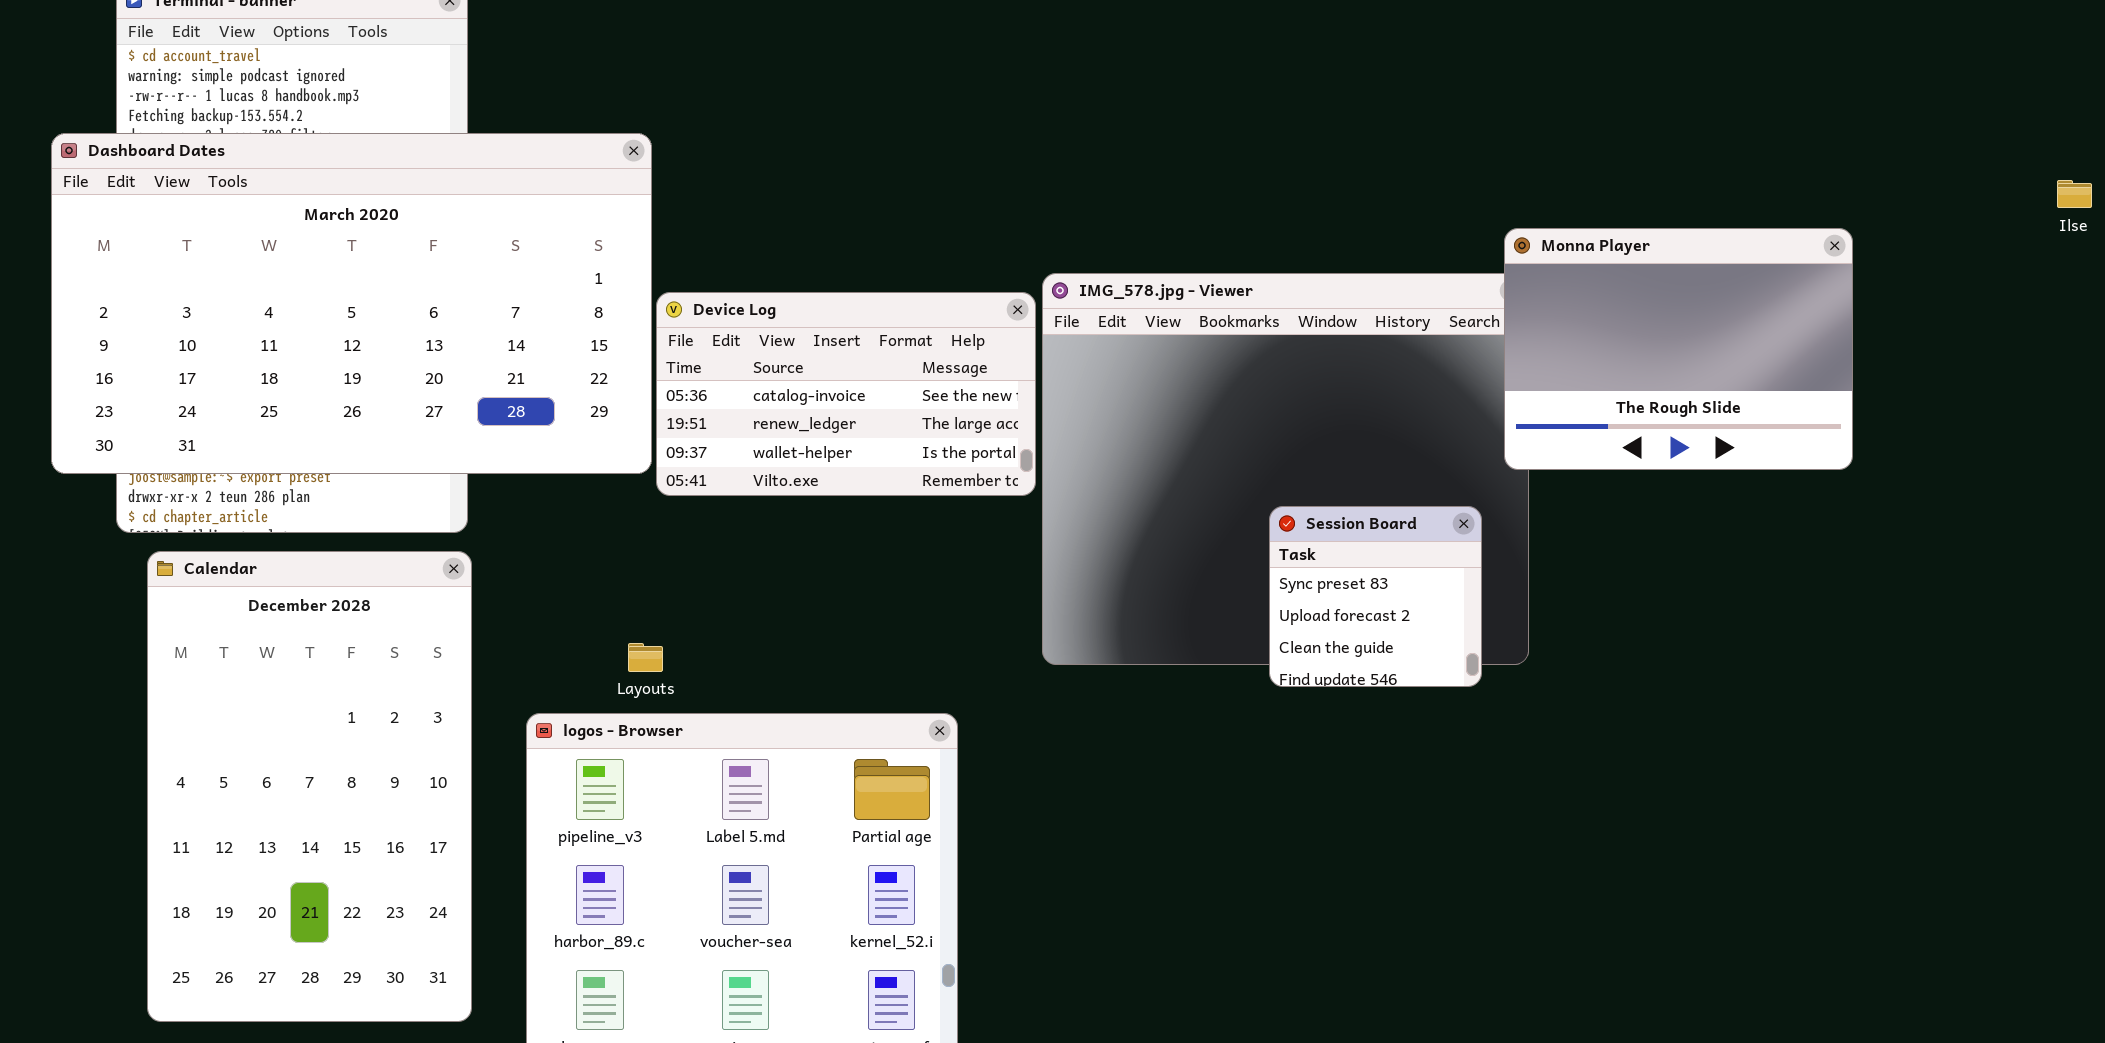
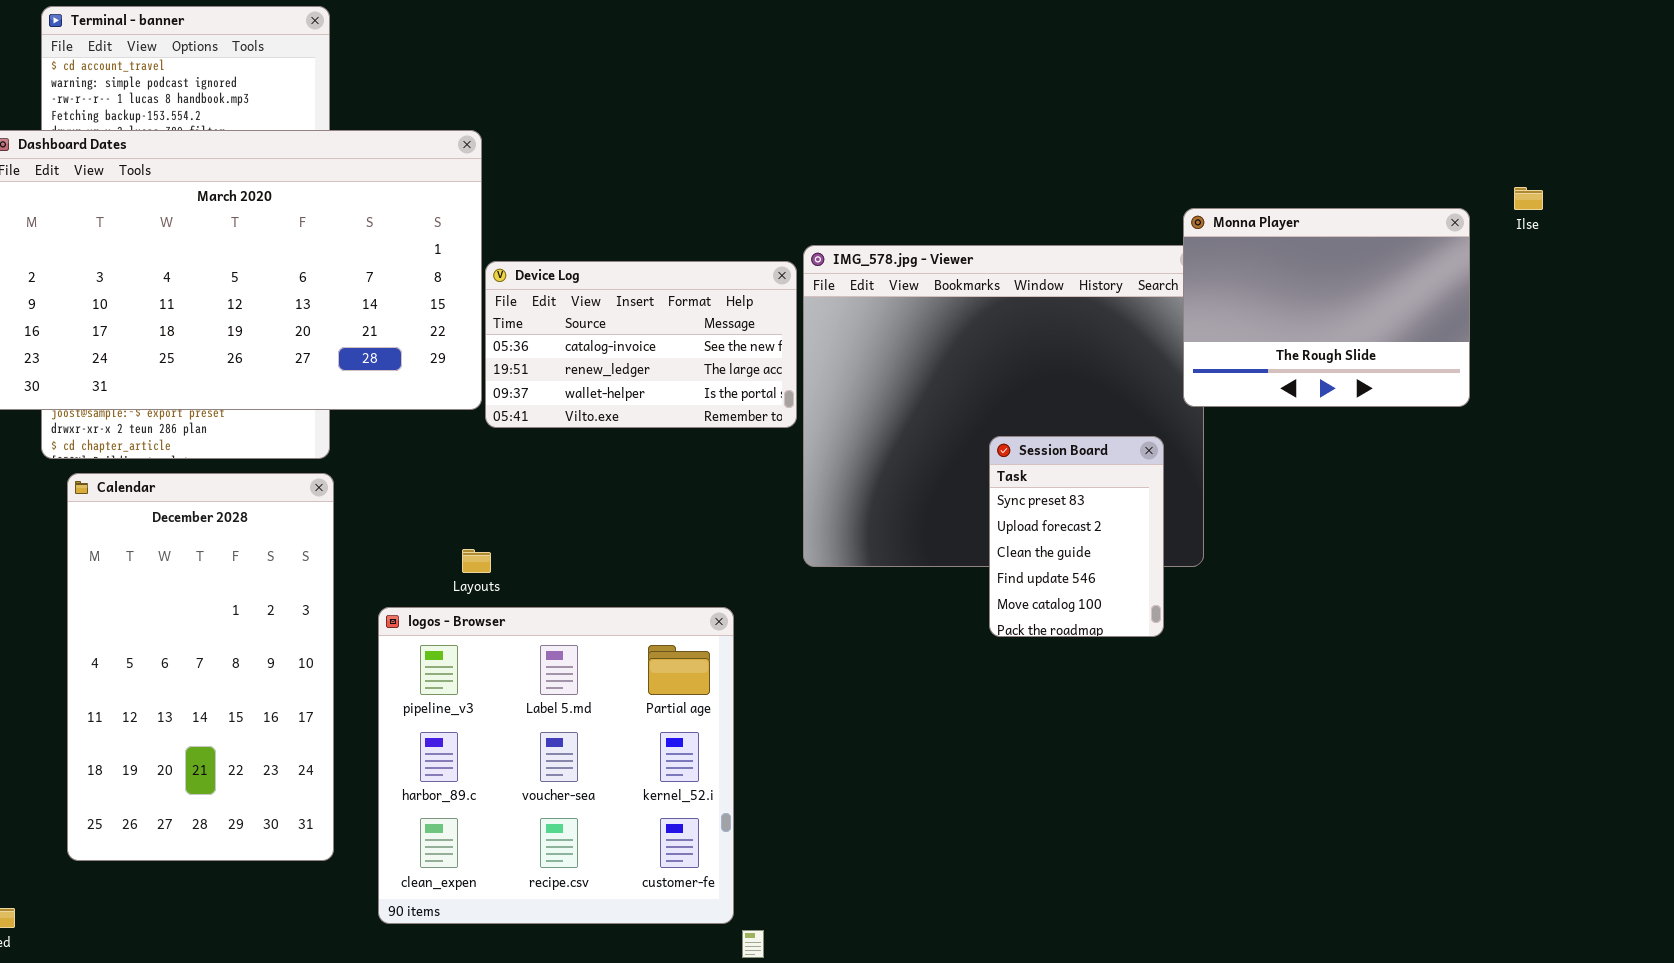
Ilse: [2057,180,2092,208] -> [1514,187,1543,210], moved
Session Board: [1269,506,1482,687] -> [989,436,1164,637], resized

